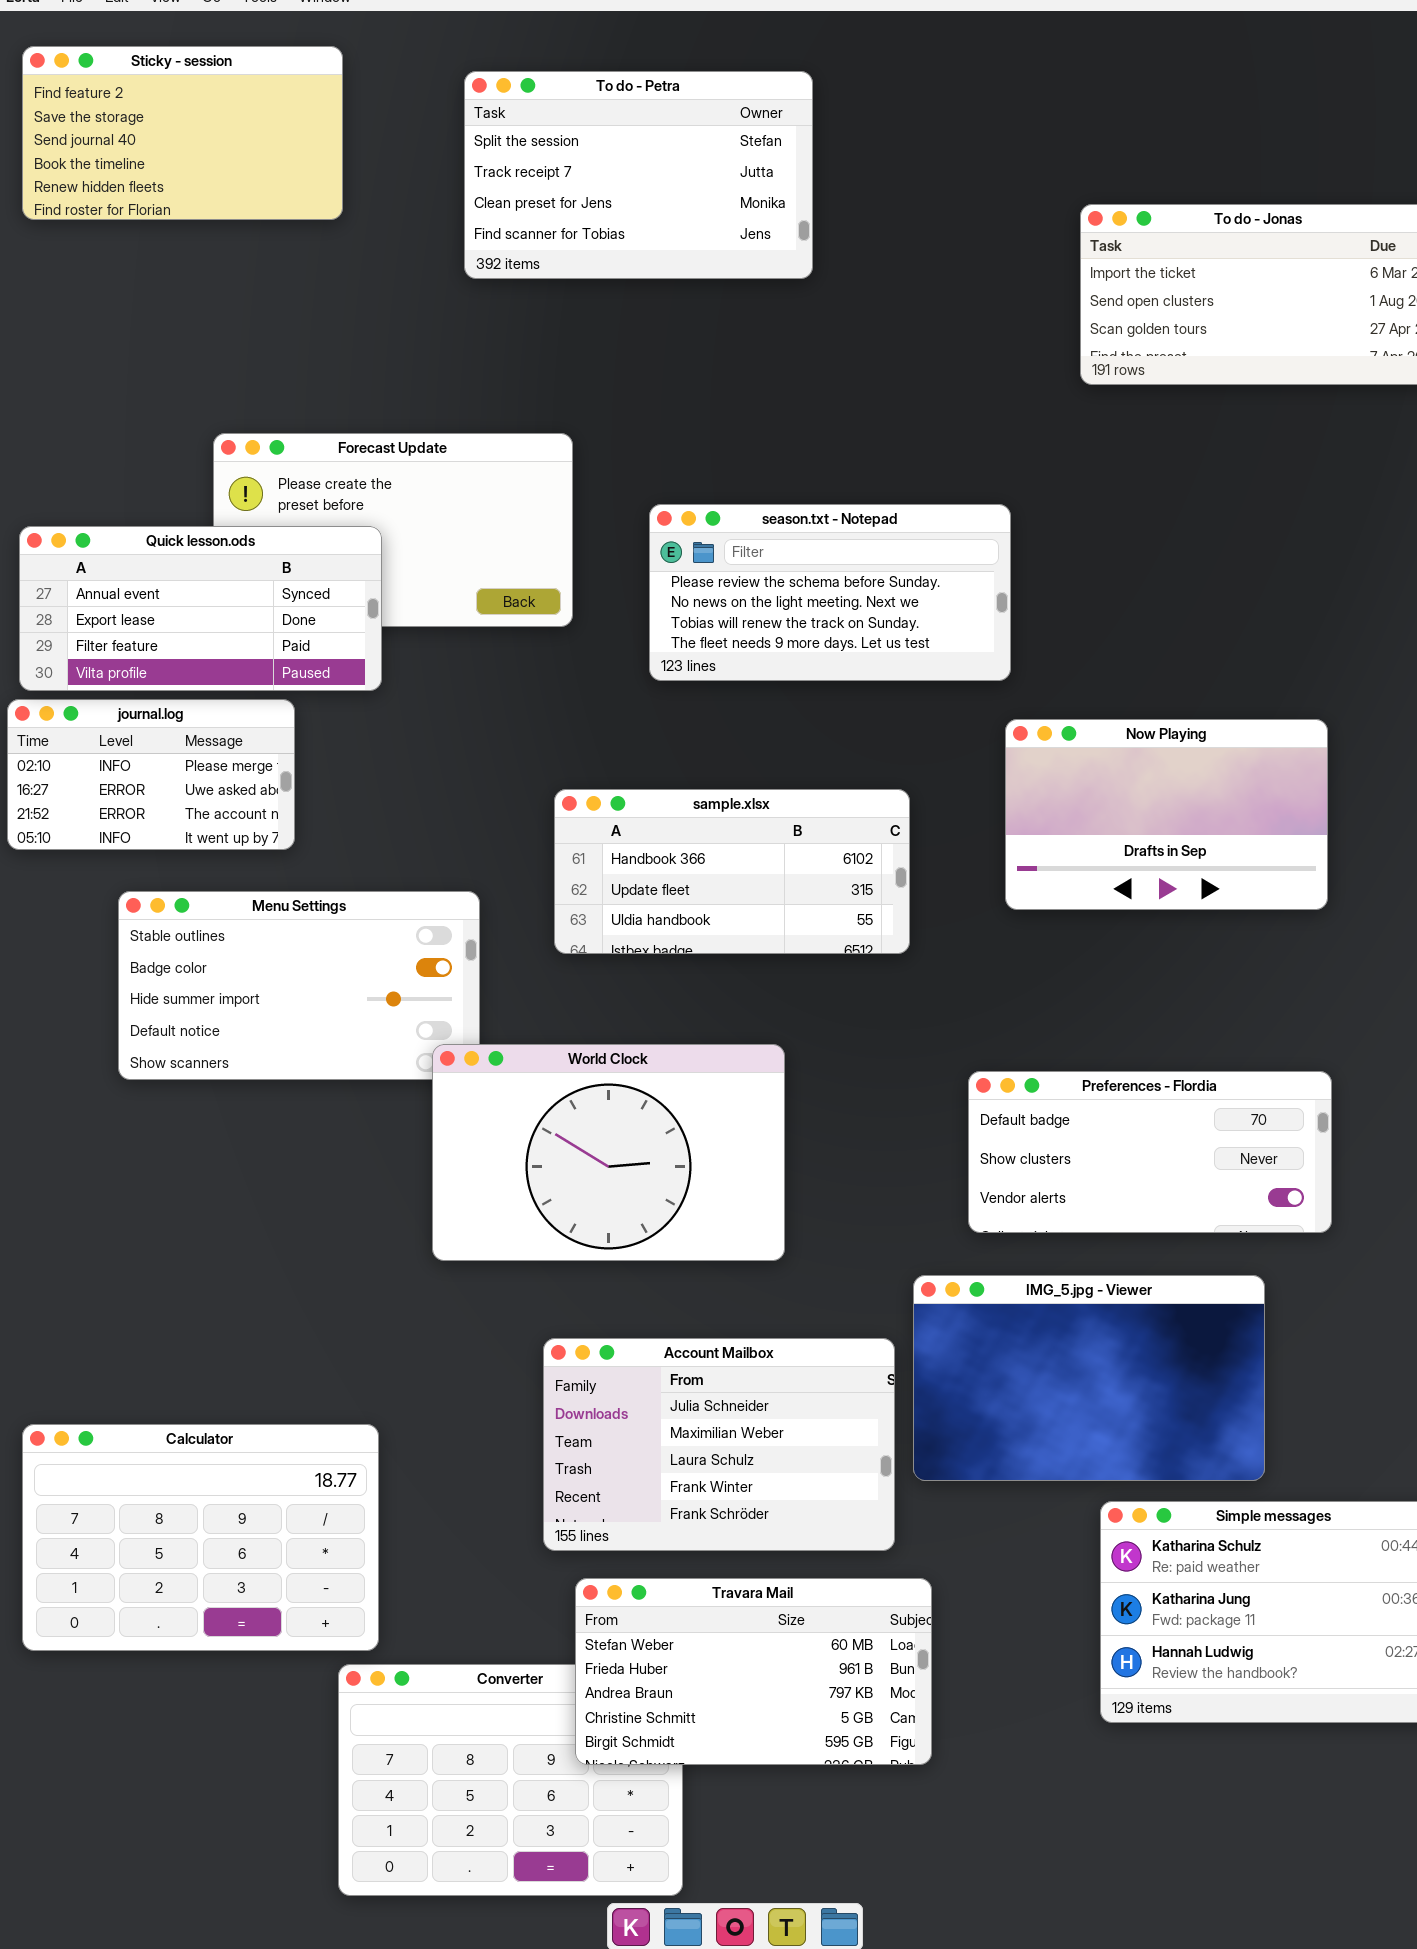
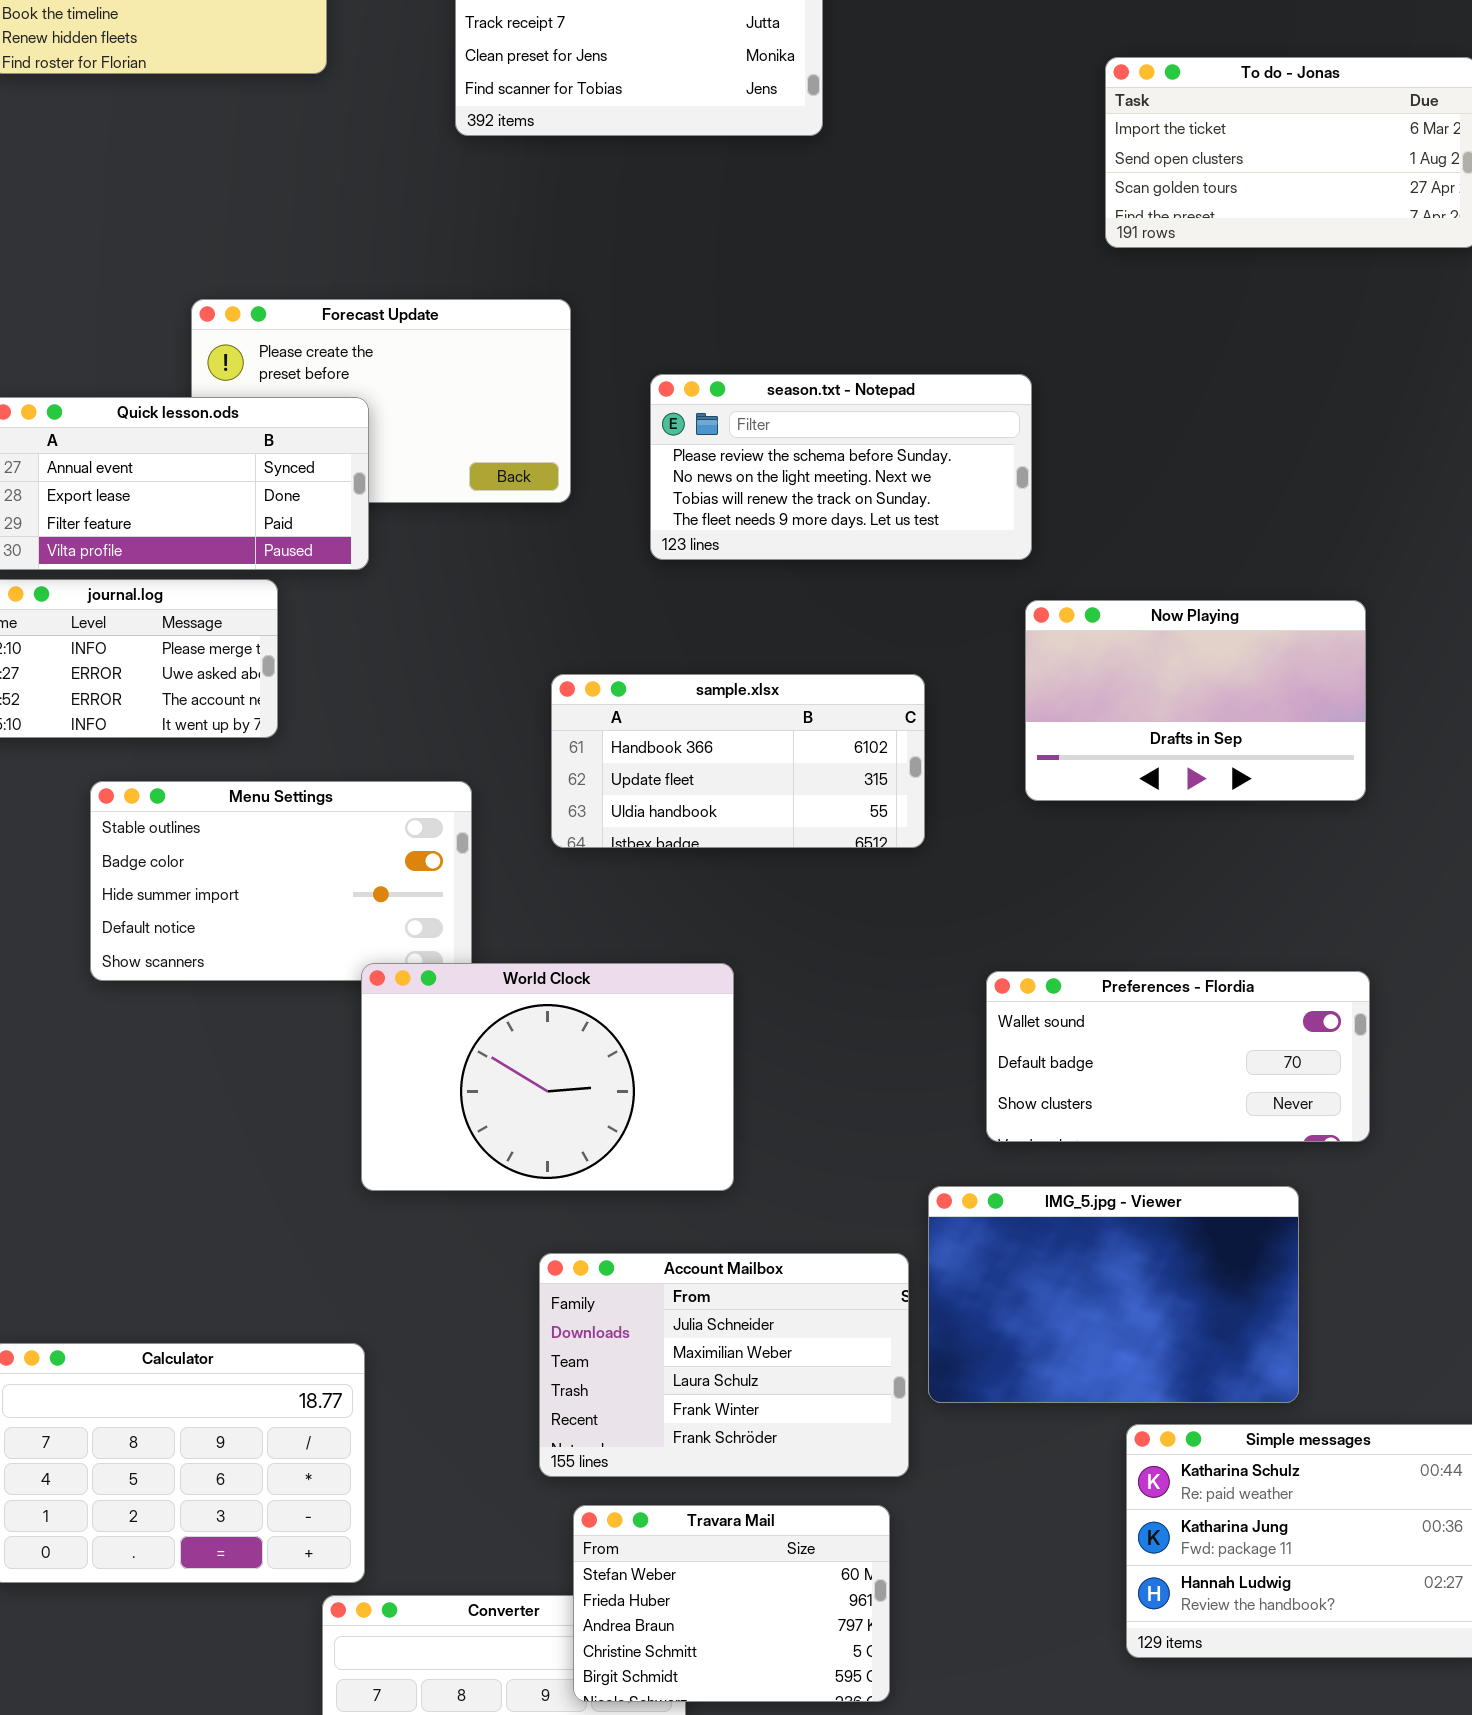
World Clock: [432,1044,785,1261] -> [361,963,734,1191], moved
Preferences - Flordia: [968,1071,1332,1233] -> [986,971,1370,1142], scrolled up 1 row
Travara Mail: [575,1578,932,1765] -> [573,1505,890,1702], resized

